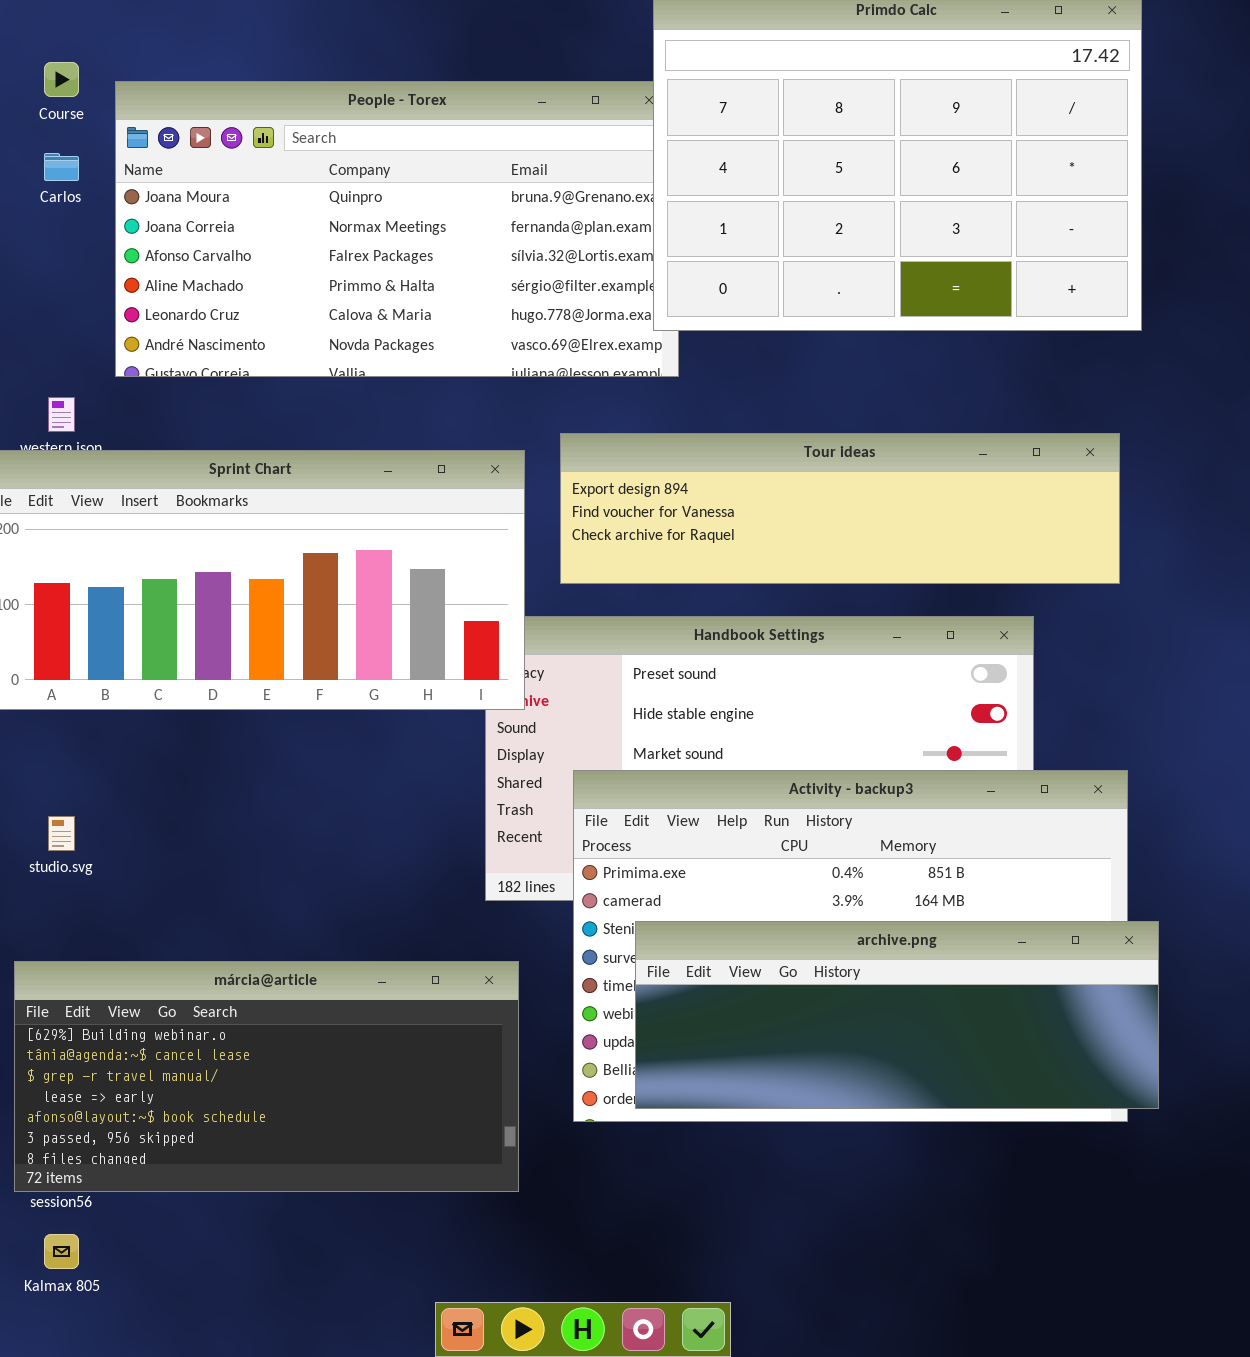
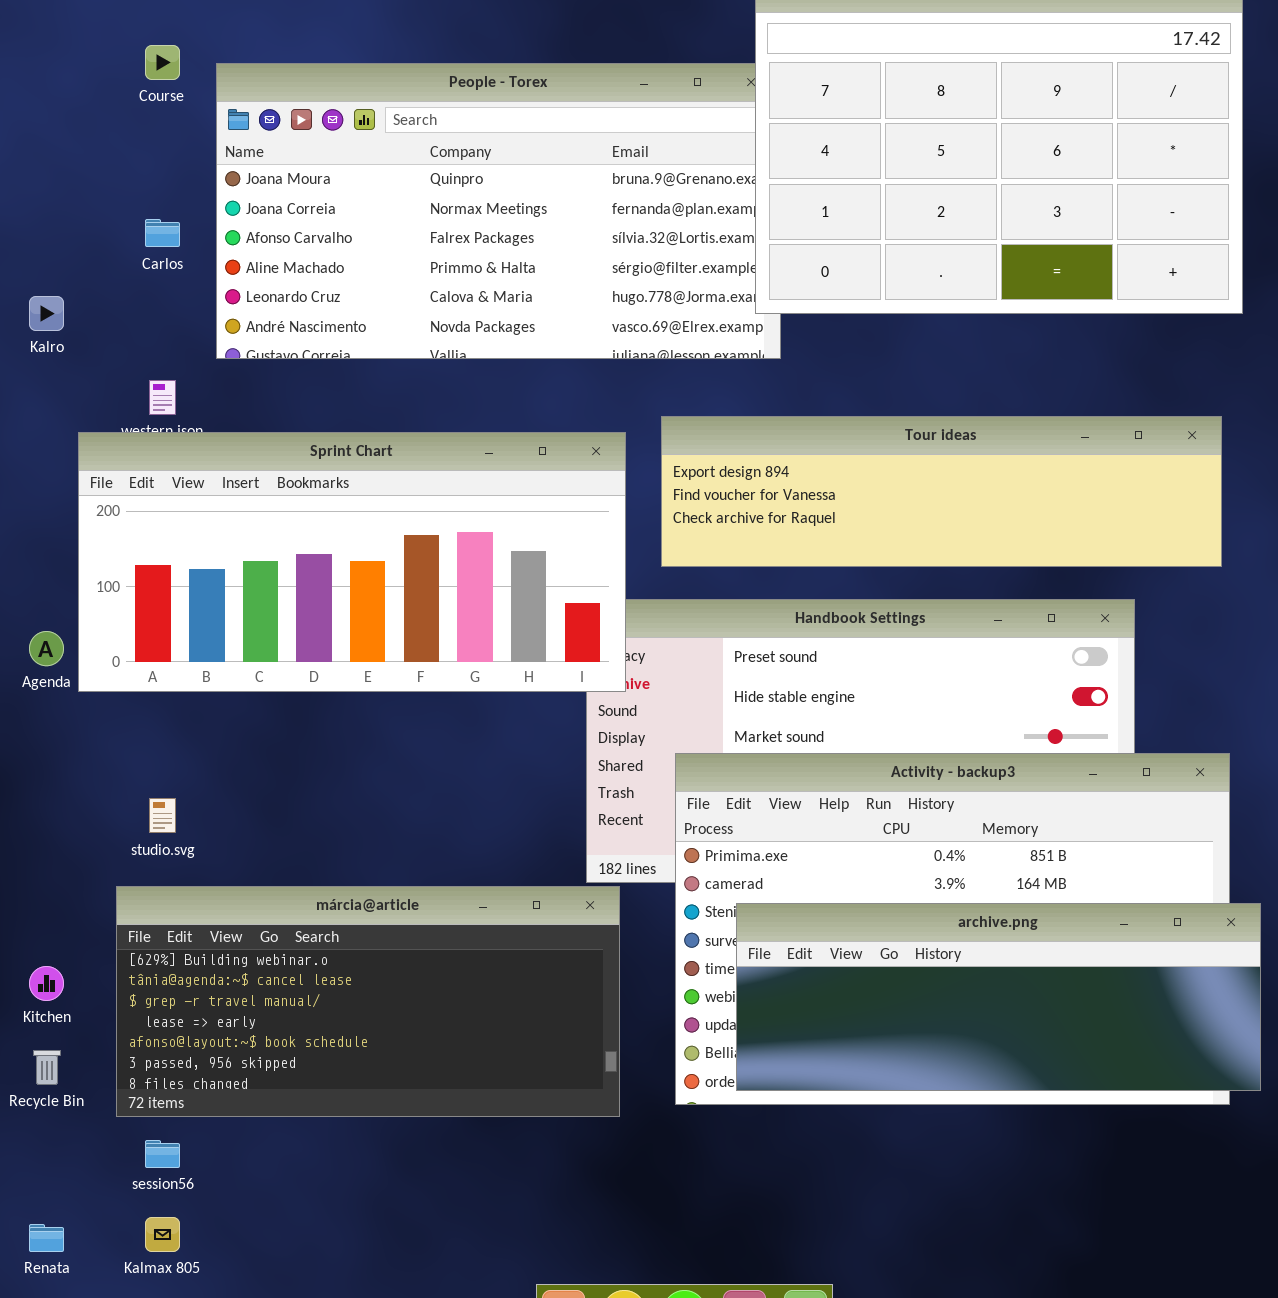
Carlos: [44,153,79,181] -> [145,219,180,247], moved
márcia@article: [14,961,519,1192] -> [116,886,620,1117], moved

